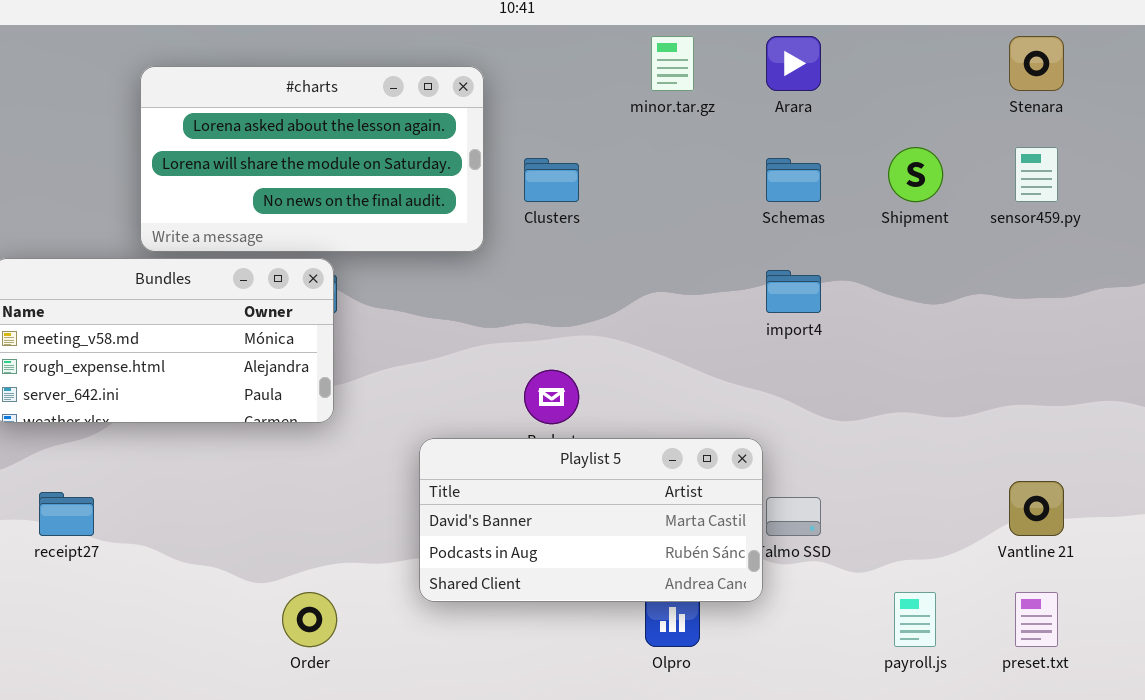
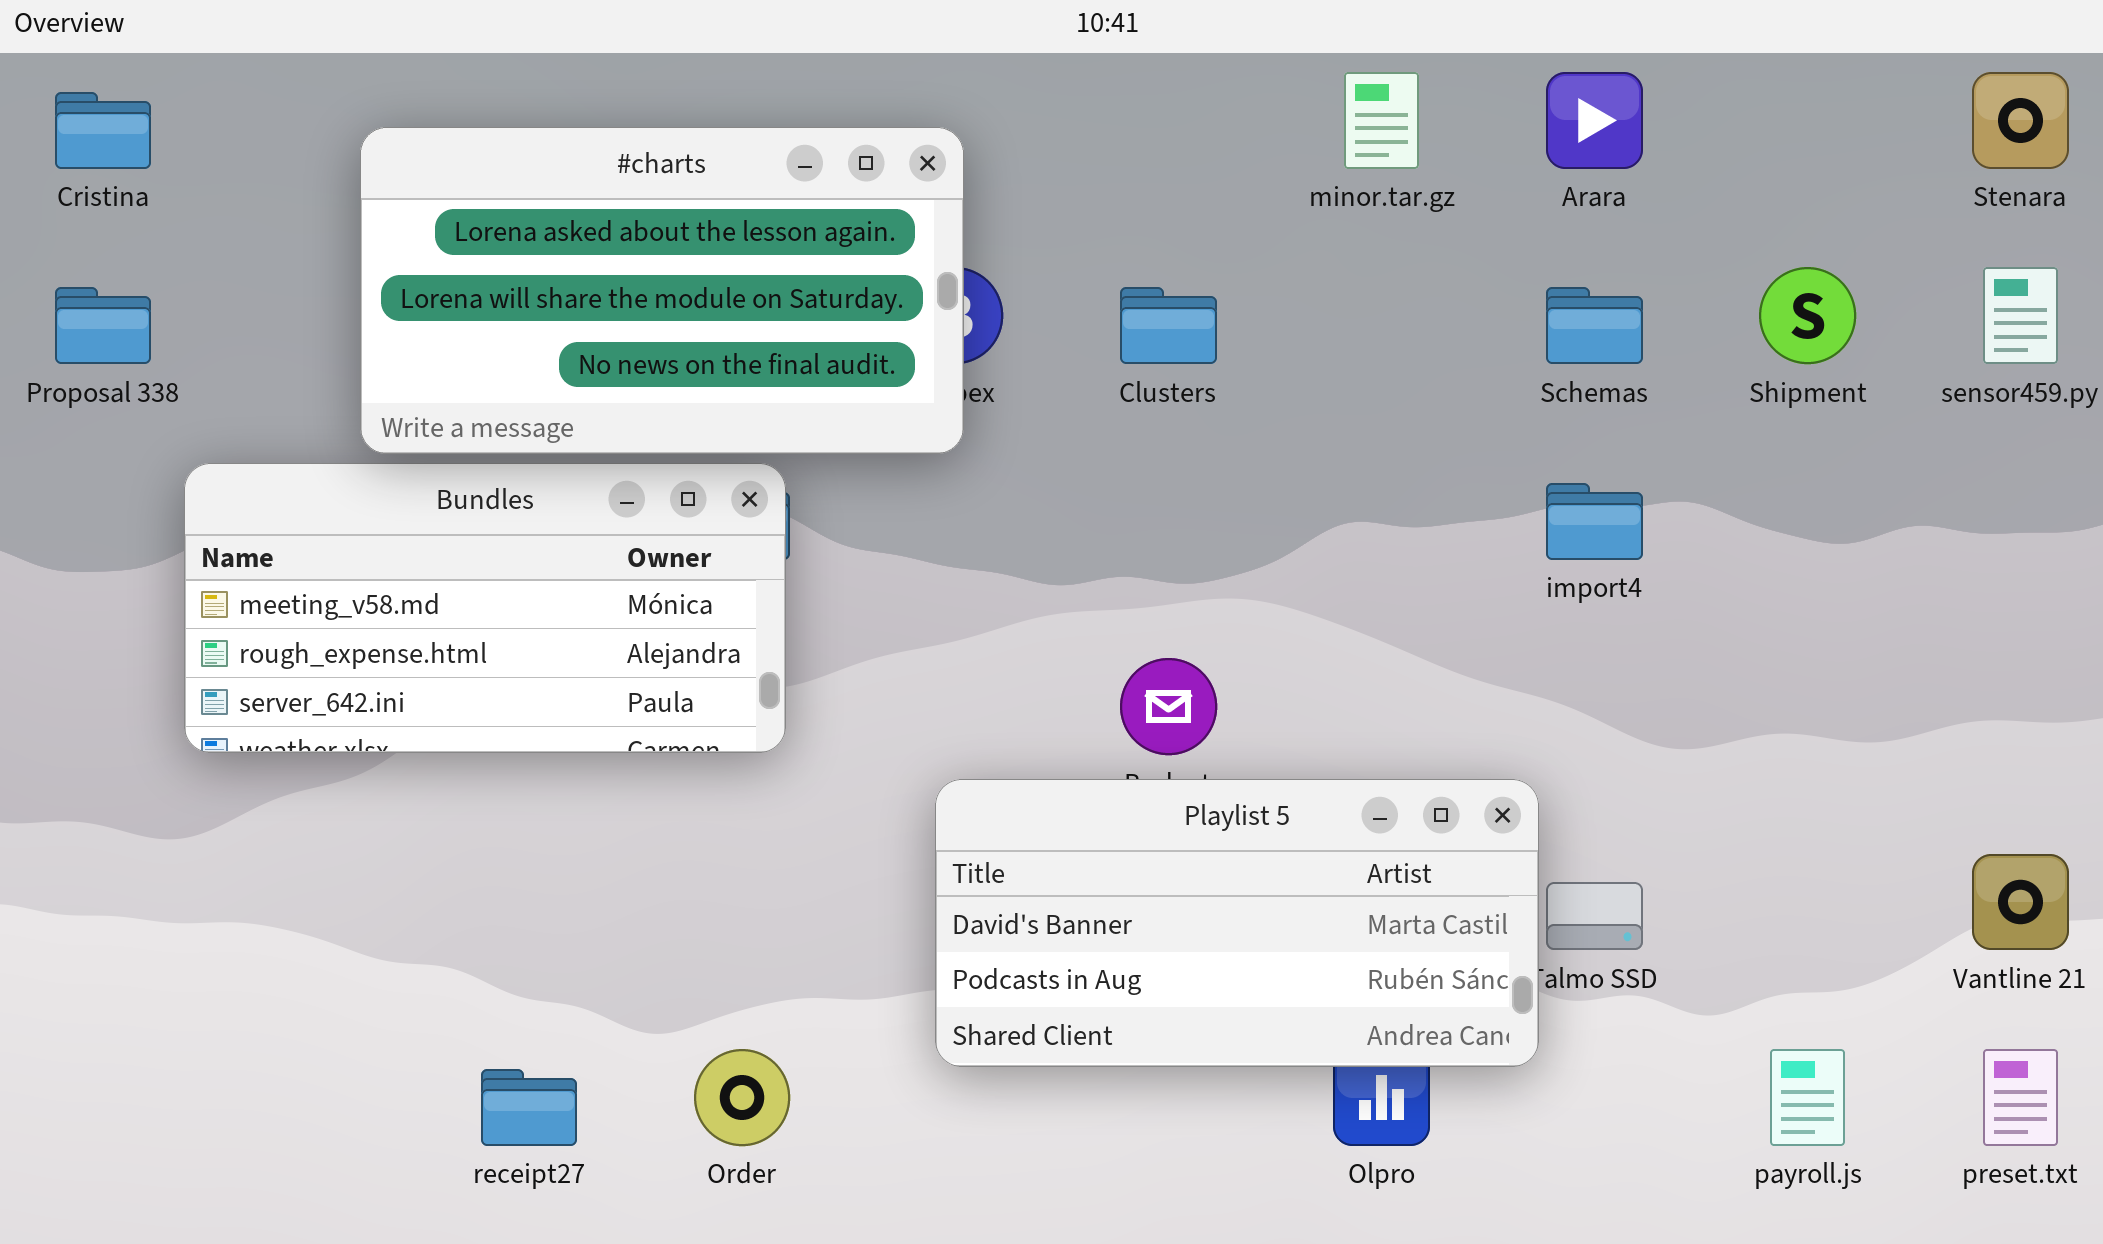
#charts: [140,66,484,252] -> [360,127,964,454], moved
receipt27: [39,492,94,536] -> [481,1069,577,1146], moved

